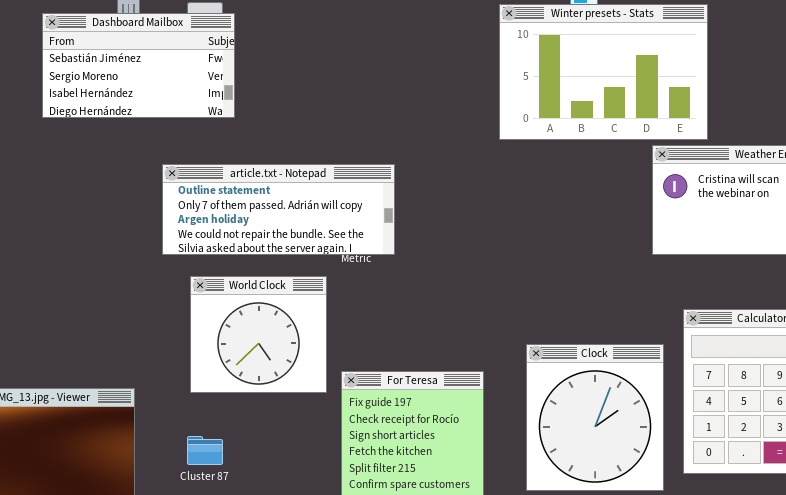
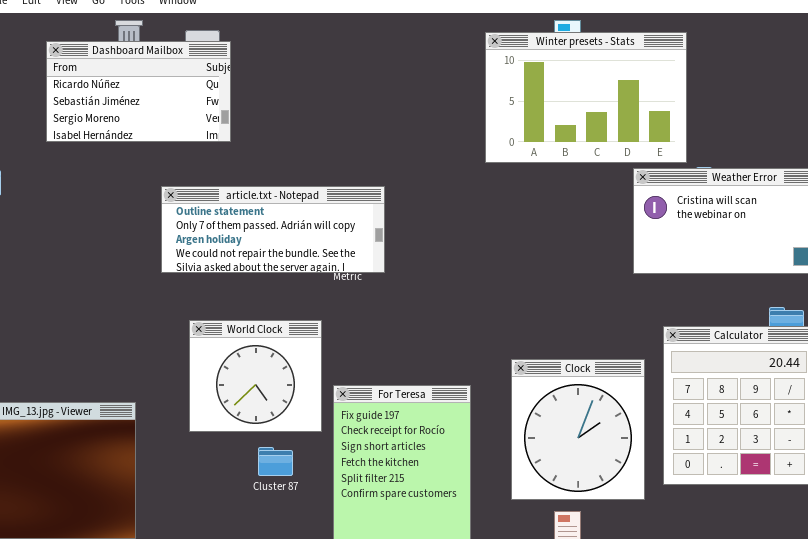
Dashboard Mailbox: [42,13,235,118] -> [46,41,231,142], scrolled up 1 row
World Clock: [190,276,327,393] -> [189,320,322,432], moved
Cluster 87: [187,436,223,465] -> [258,447,293,476], moved

